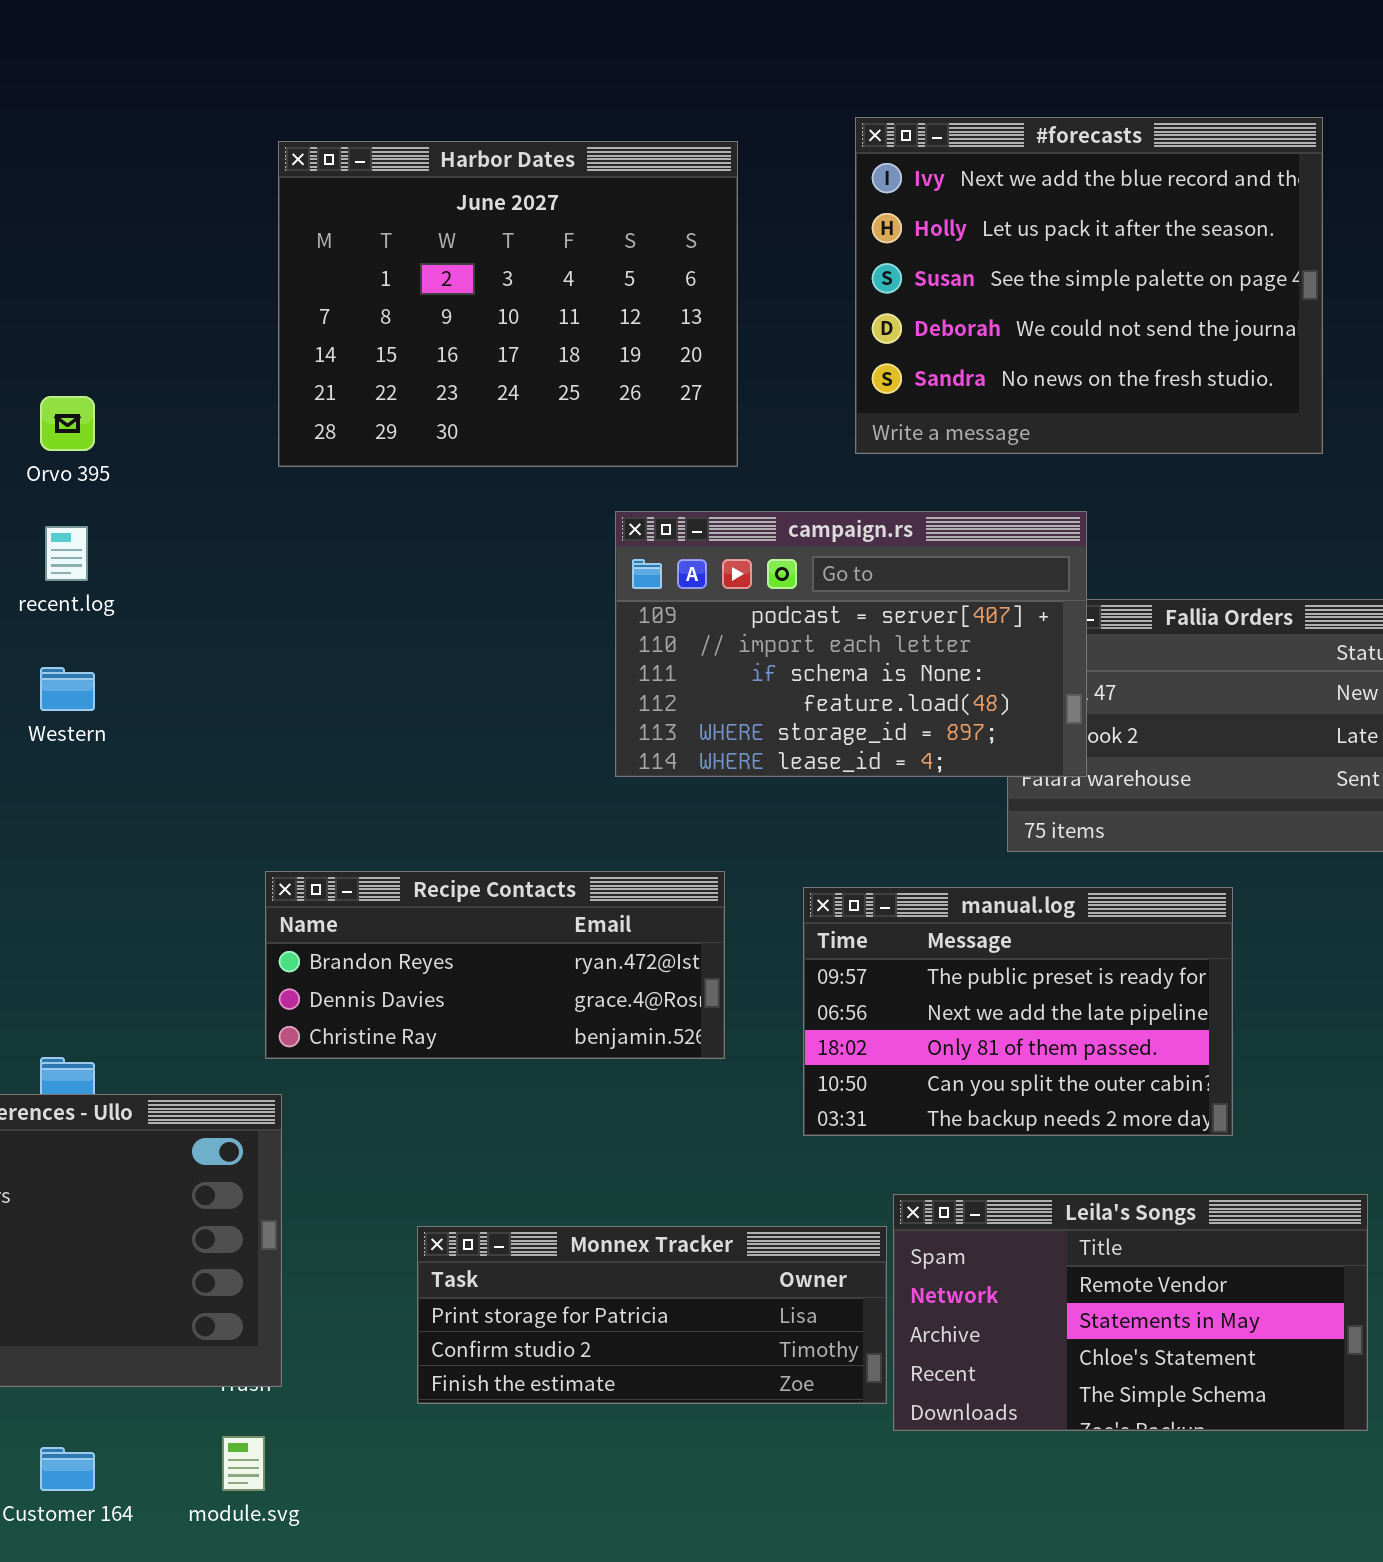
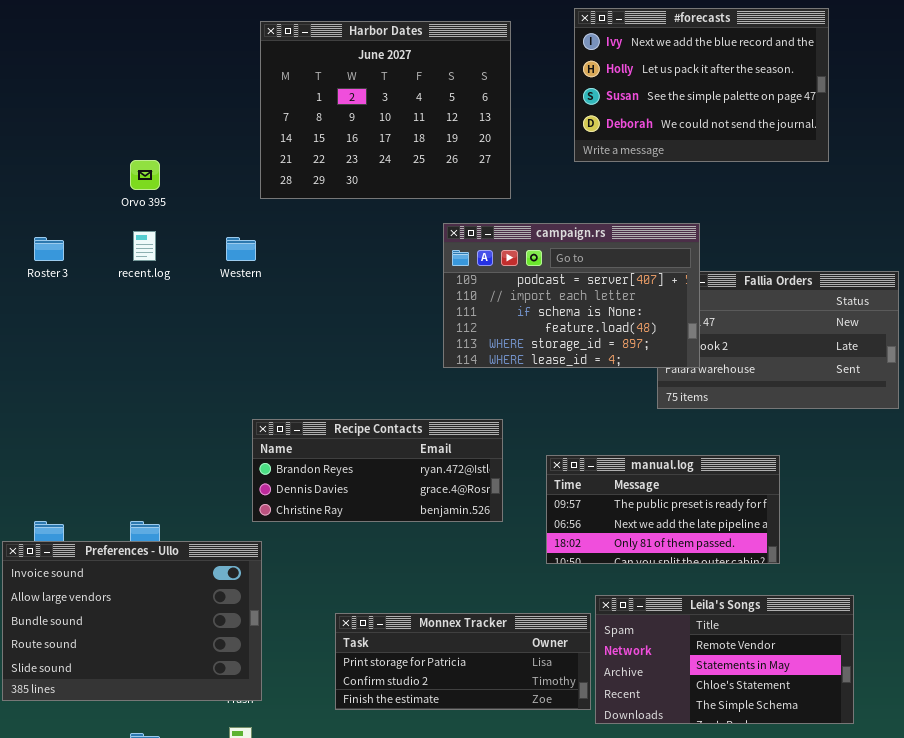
#forecasts: [855,117,1323,454] -> [574,8,829,162], resized
Western: [40,667,95,711] -> [226,237,256,261], moved
manual.log: [803,887,1233,1136] -> [546,455,780,564], resized

